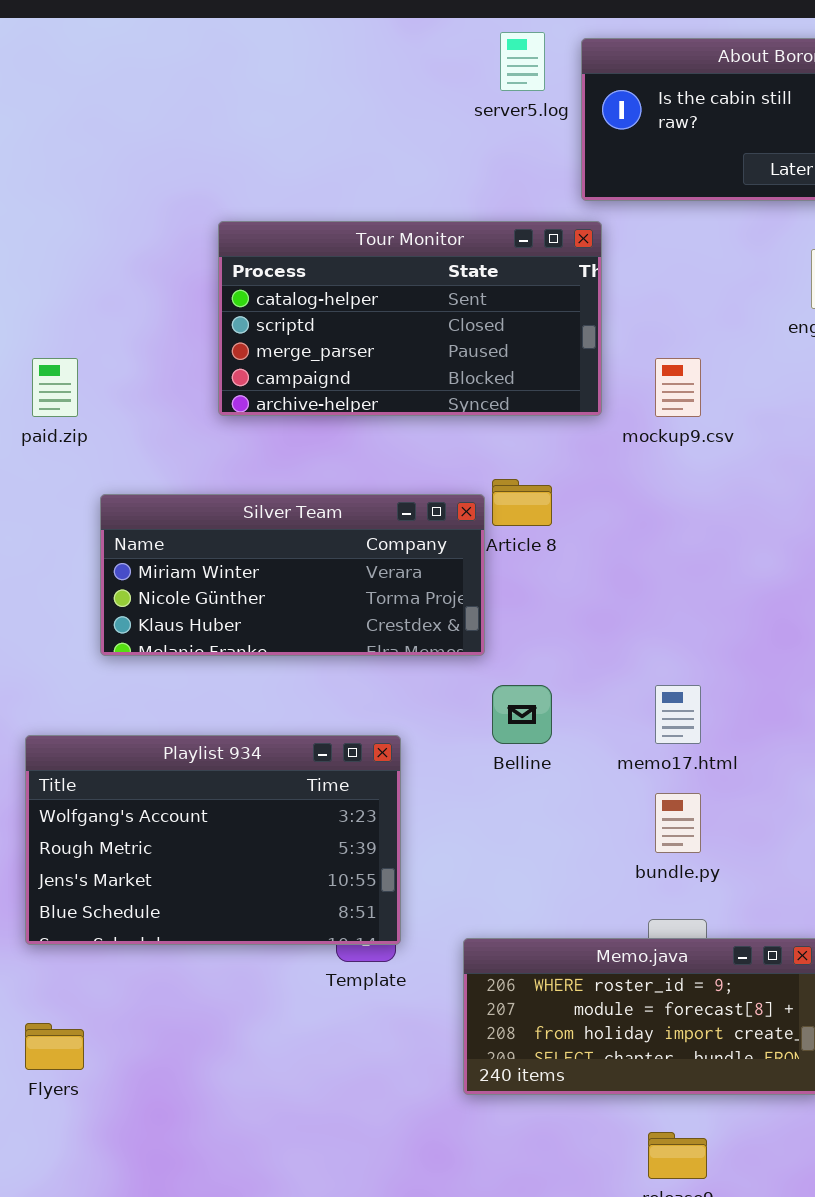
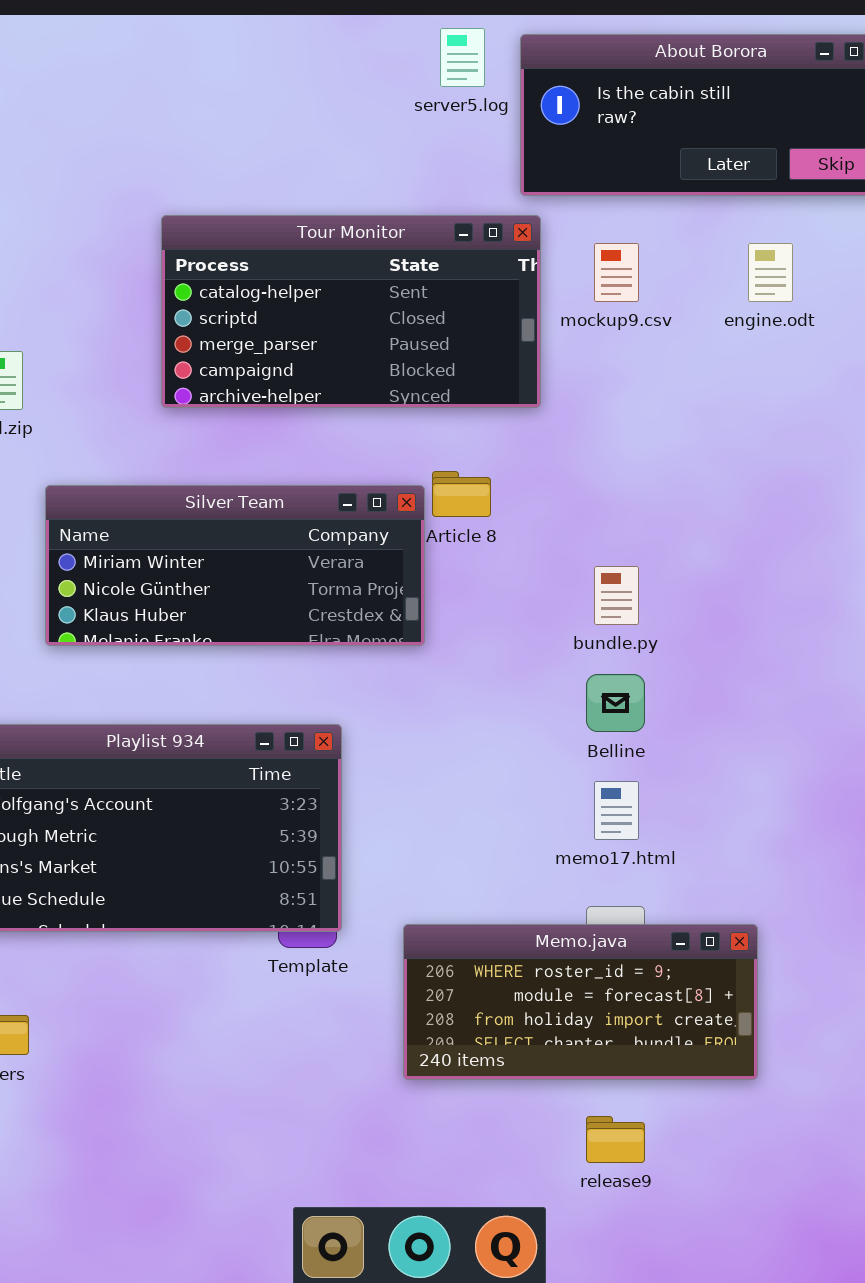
mockup9.csv: [655,358,701,417] -> [594,243,639,302], moved
Belline: [492,685,552,744] -> [586,674,645,732], moved
memo17.html: [655,685,701,744] -> [594,781,639,840], moved
bundle.py: [655,793,701,853] -> [594,566,639,625], moved

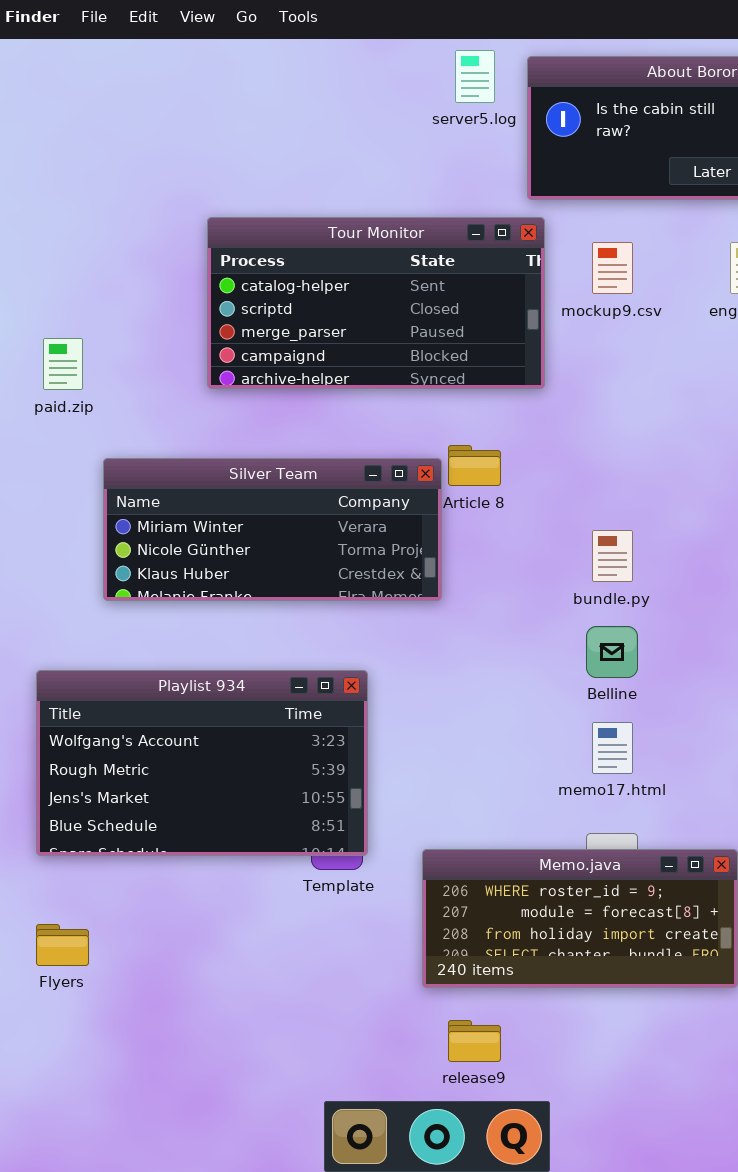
release9: [586,1116,645,1163] -> [448,1020,501,1062], moved

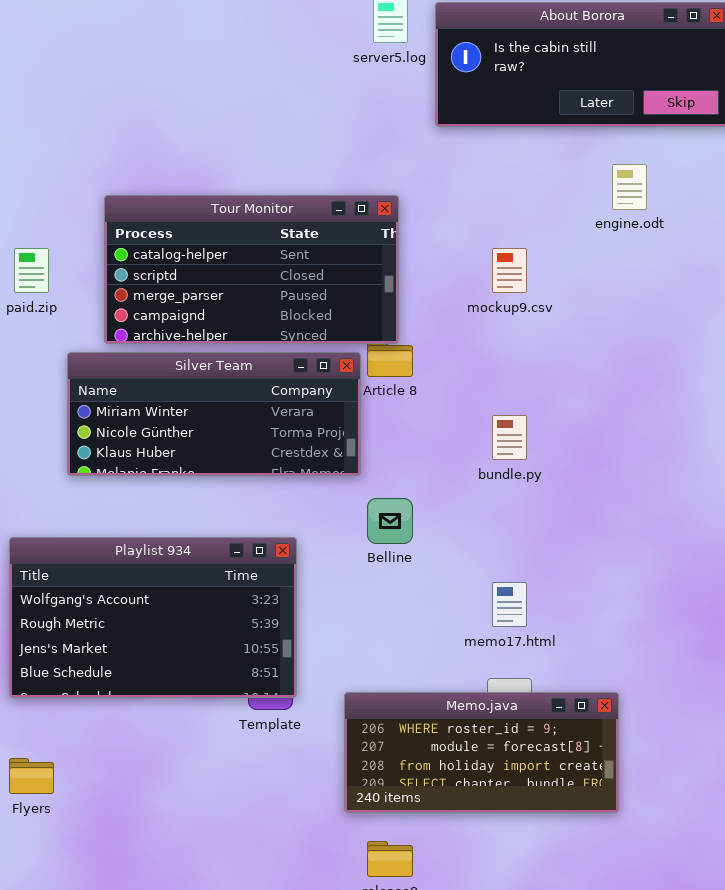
Tour Monitor: [207,217,545,389] -> [104,195,399,344], moved
mockup9.csv: [592,242,633,294] -> [492,248,527,293], moved
Belline: [586,626,638,678] -> [367,498,413,544], moved

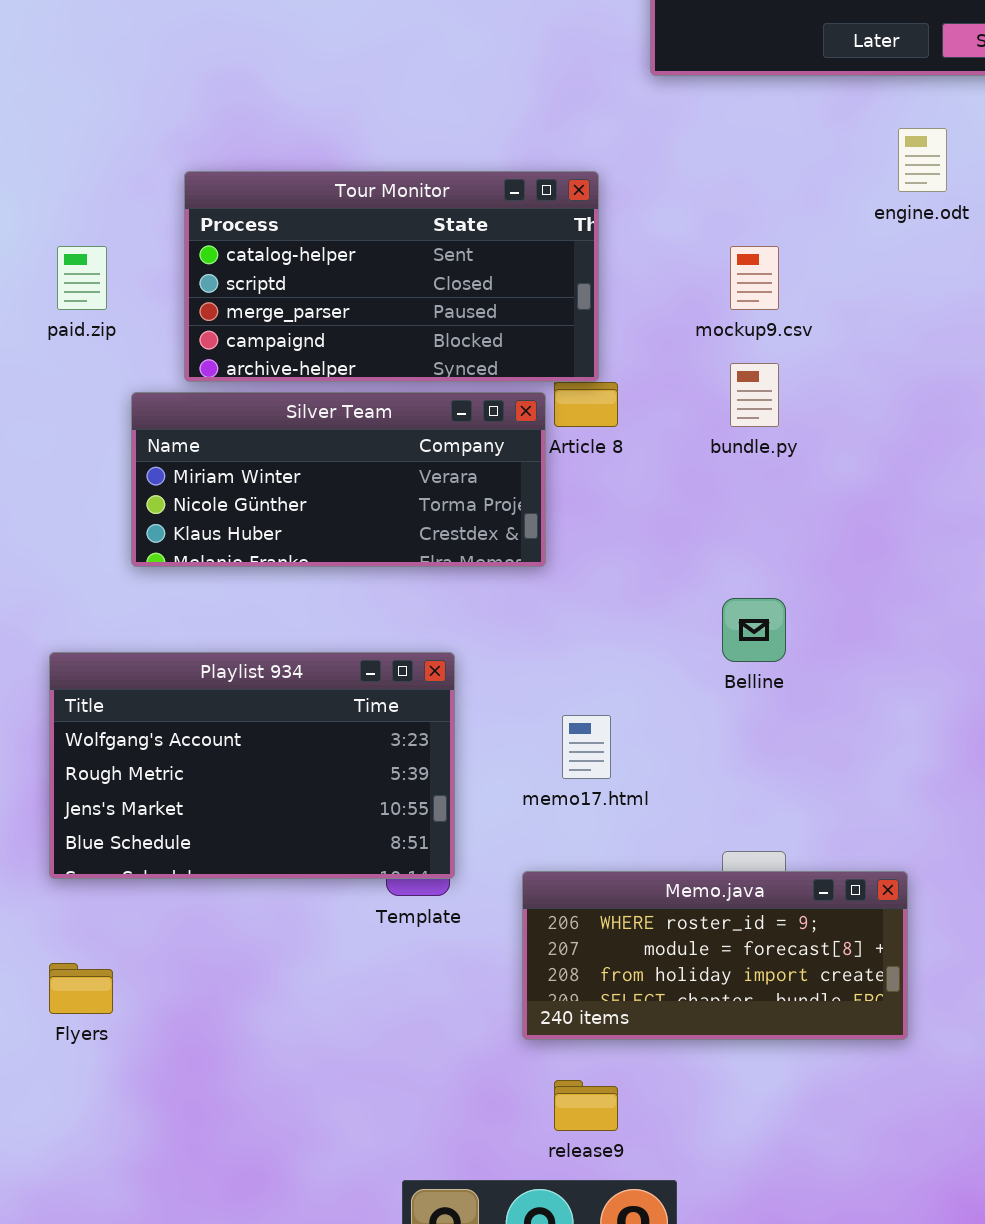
bundle.py: [492,415,527,460] -> [730,363,779,427], moved
Belline: [367,498,413,544] -> [722,598,786,662], moved
memo17.html: [492,582,527,627] -> [562,715,611,779], moved

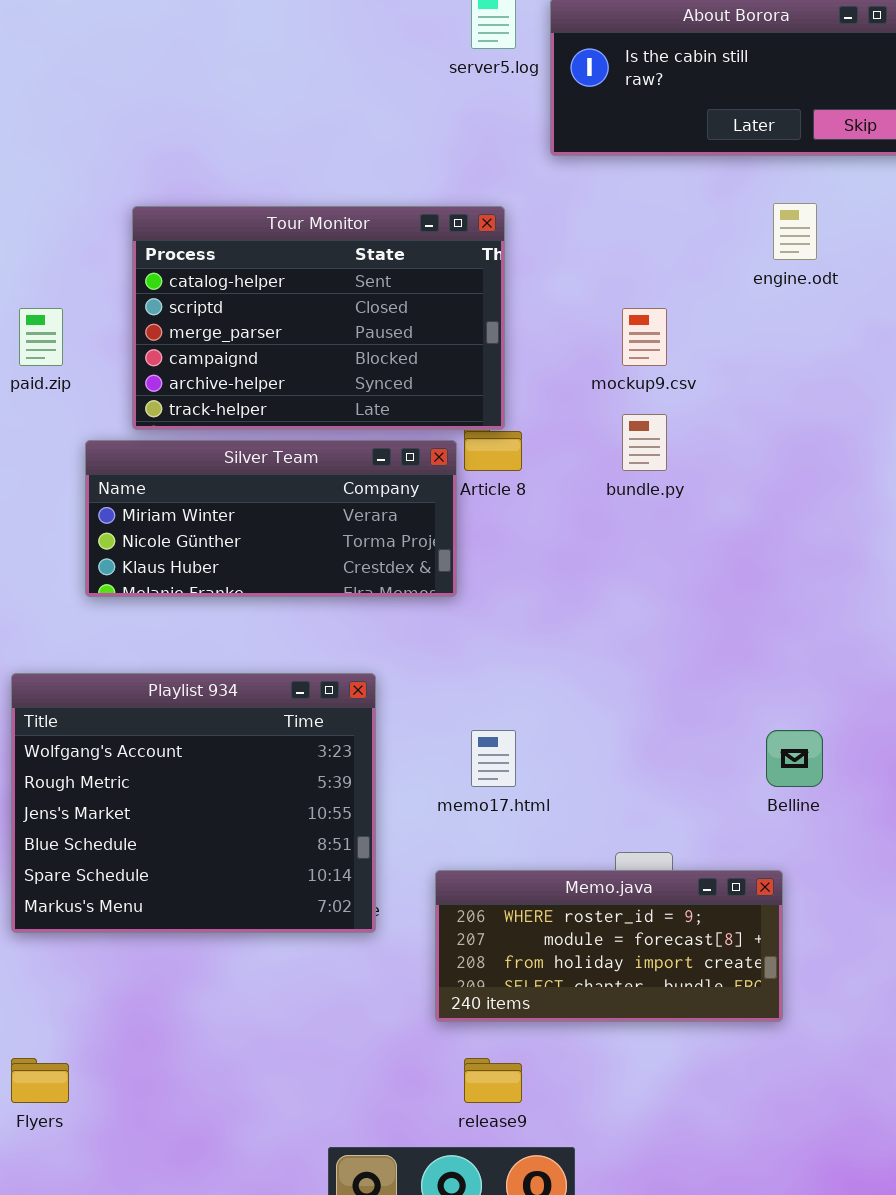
Tour Monitor: [184,171,599,382] -> [132,206,505,430], resized
Belline: [722,598,786,662] -> [766,730,823,787], moved
Playlist 934: [49,652,455,879] -> [11,673,376,933], resized
Flyers: [49,963,113,1014] -> [11,1058,69,1103], moved

